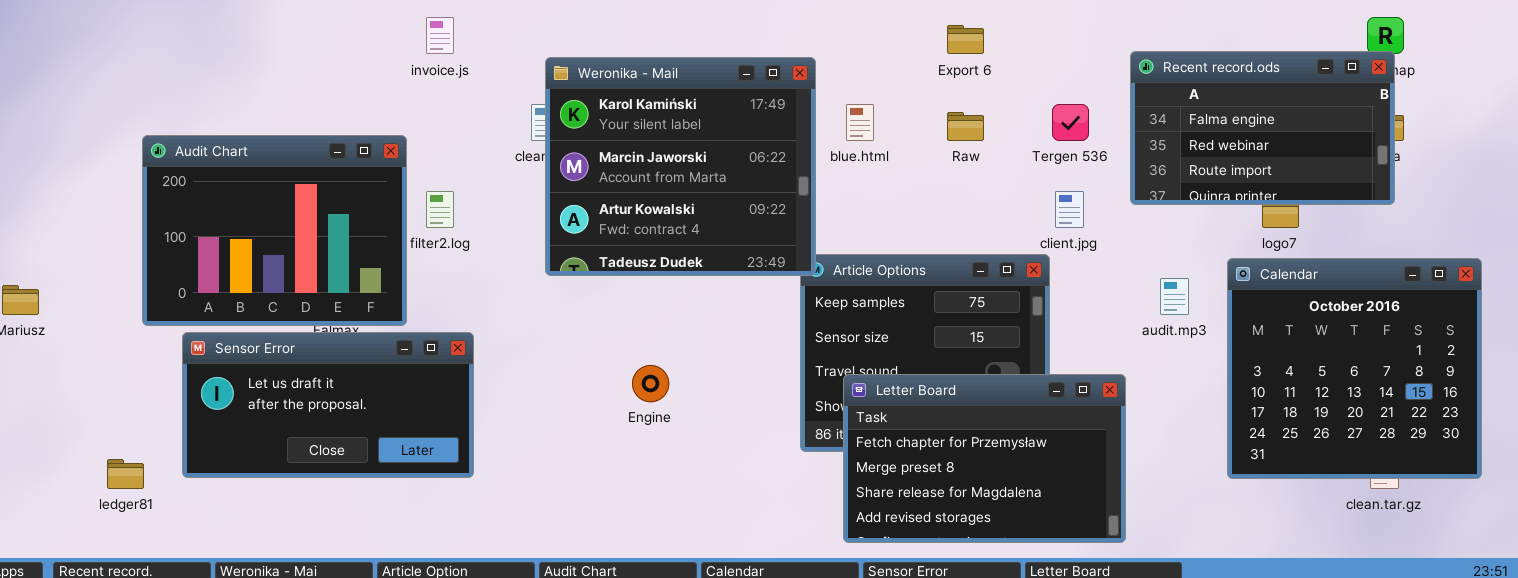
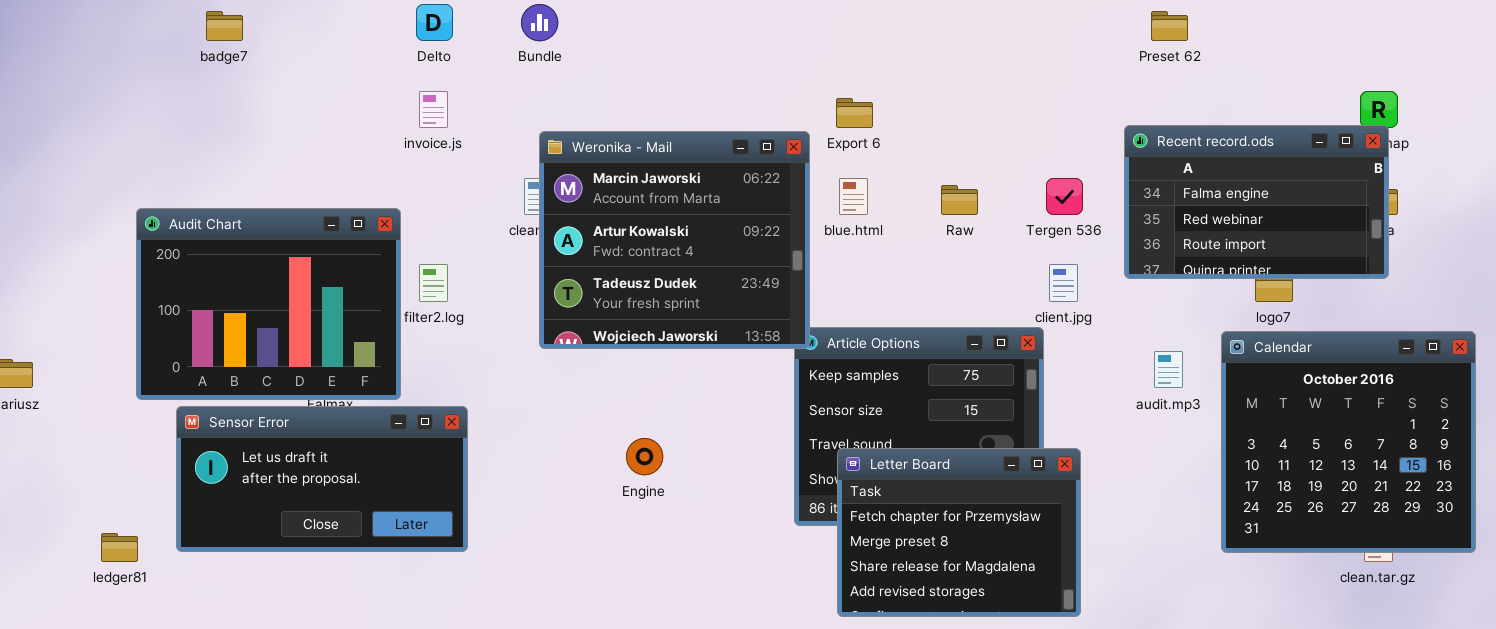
Export 6: [947,25,984,54] -> [836,98,873,128], moved
Weronika - Mail: [545,57,816,276] -> [539,131,810,349], scrolled down 1 row
Letter Board: [843,374,1126,543] -> [837,448,1081,617], resized

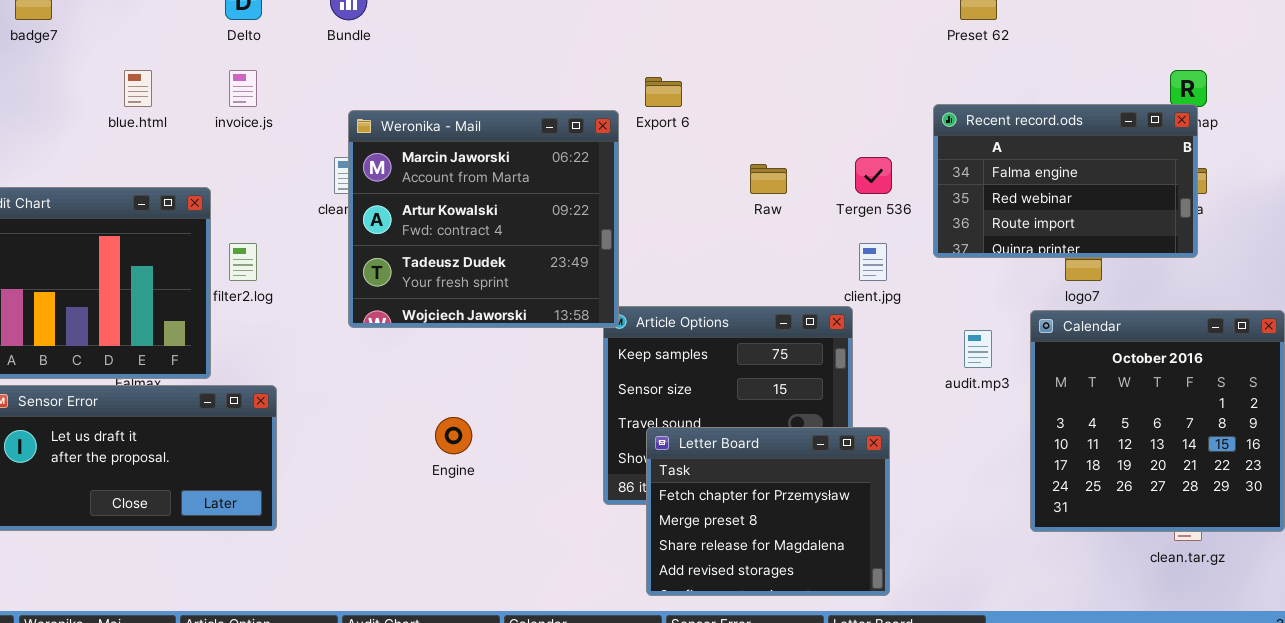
blue.html: [839,178,868,215] -> [124,70,152,107], moved

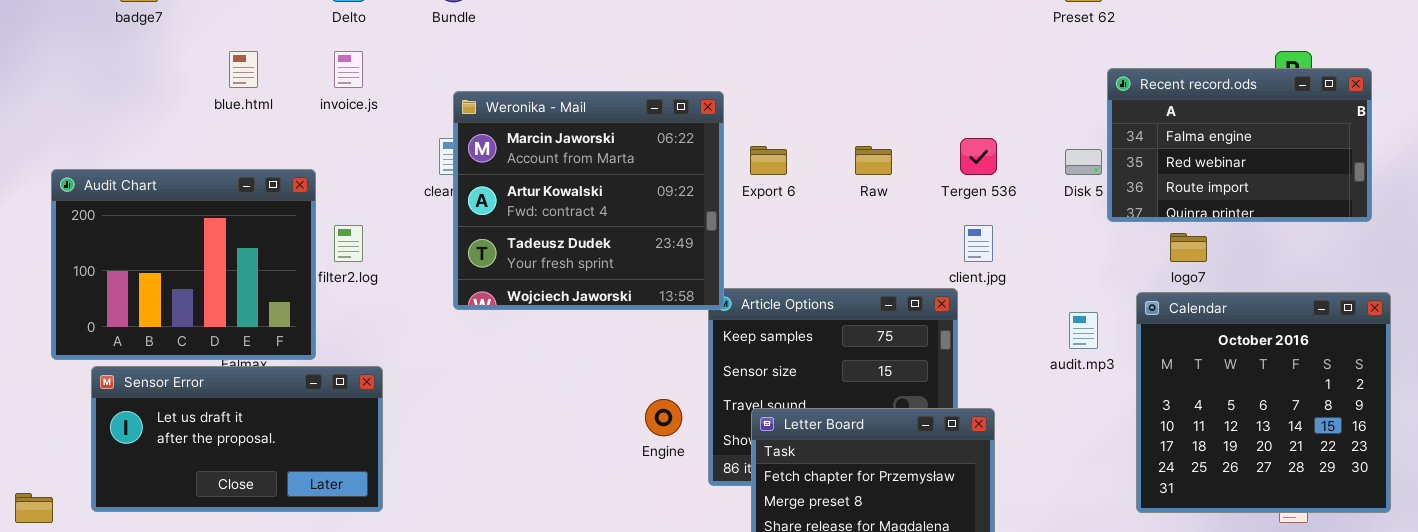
Export 6: [645,77,682,107] -> [750,146,787,175], moved
Recent record.ods: [933,104,1198,258] -> [1107,68,1372,222], moved
Engine: [435,417,472,454] -> [645,399,682,436], moved

